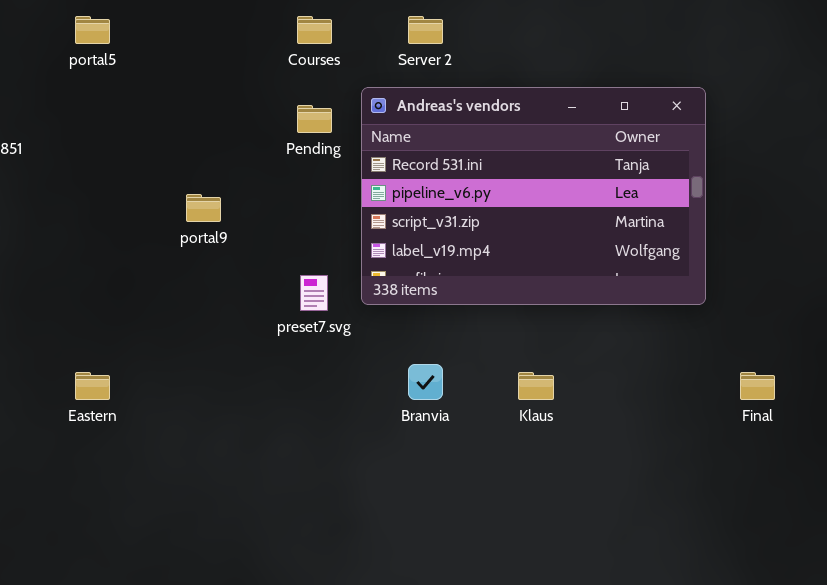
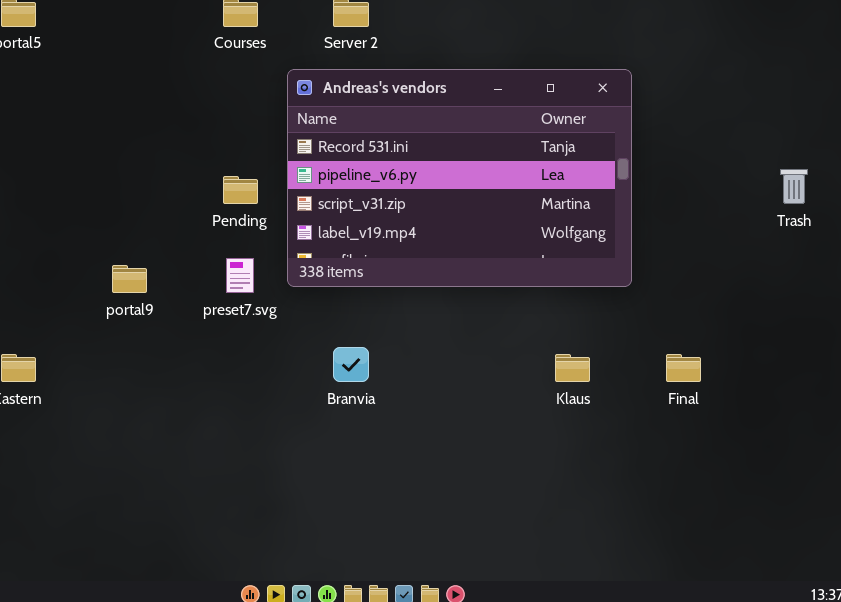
Pending: [297,105,332,133] -> [223,176,258,204], moved
portal9: [186,194,221,222] -> [112,265,147,293], moved
Klaus: [518,372,554,400] -> [555,354,590,382], moved

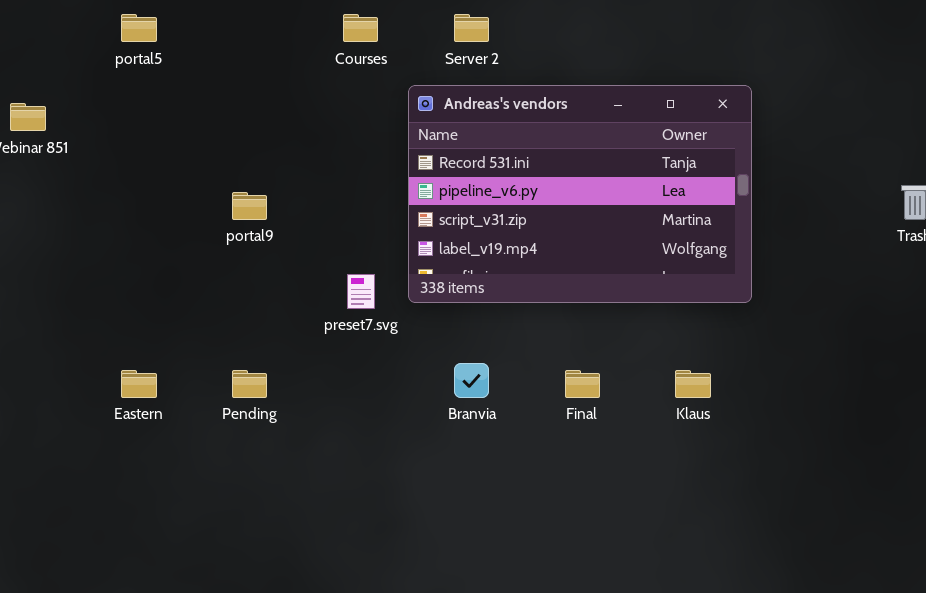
Pending: [223,176,258,204] -> [232,370,267,398], moved
portal9: [112,265,147,293] -> [232,192,267,220], moved
Final: [666,354,701,382] -> [565,370,600,398], moved

